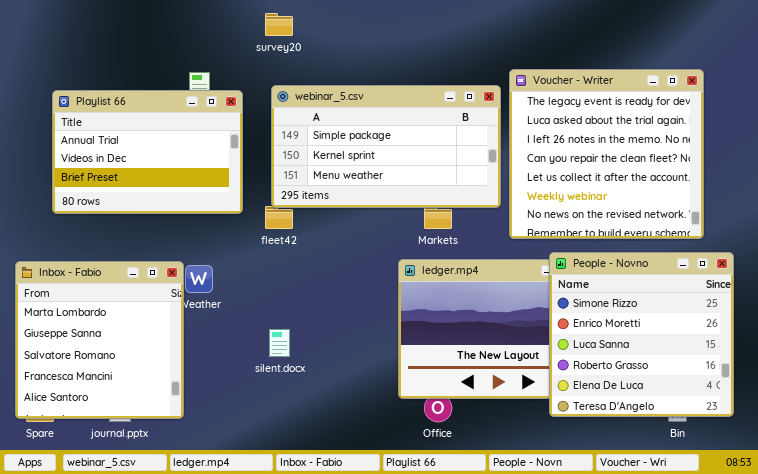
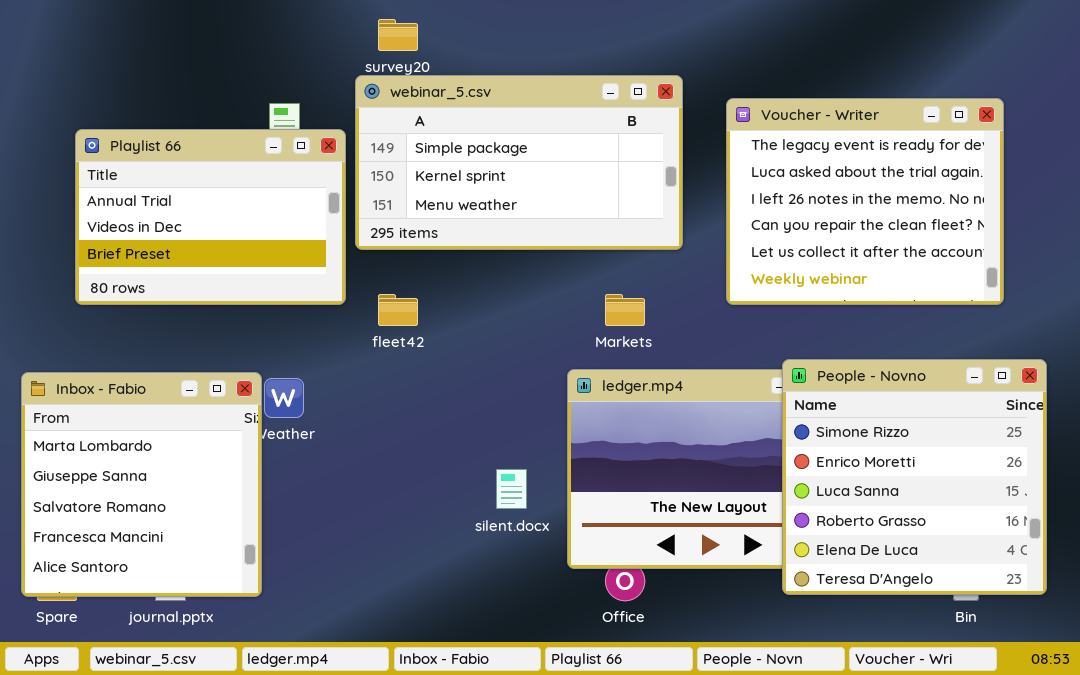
Voucher - Writer: [509,69,704,239] -> [726,98,1004,305], resized
webinar_5.csv: [271,85,501,208] -> [355,75,683,250], moved
silent.docx: [269,329,290,357] -> [496,469,527,509], moved

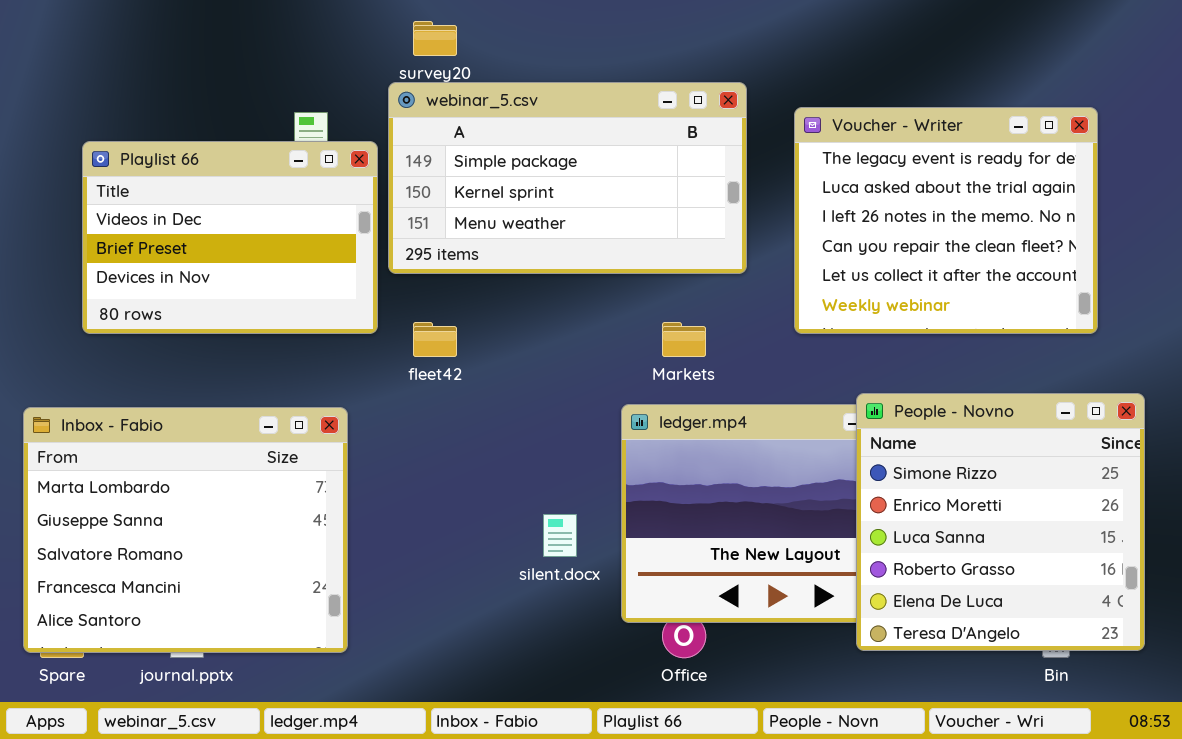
Playlist 66: [75,129,346,305] -> [82,141,378,334], scrolled down 1 row
Inbox - Fabio: [21,372,262,597] -> [23,407,348,653], resized

